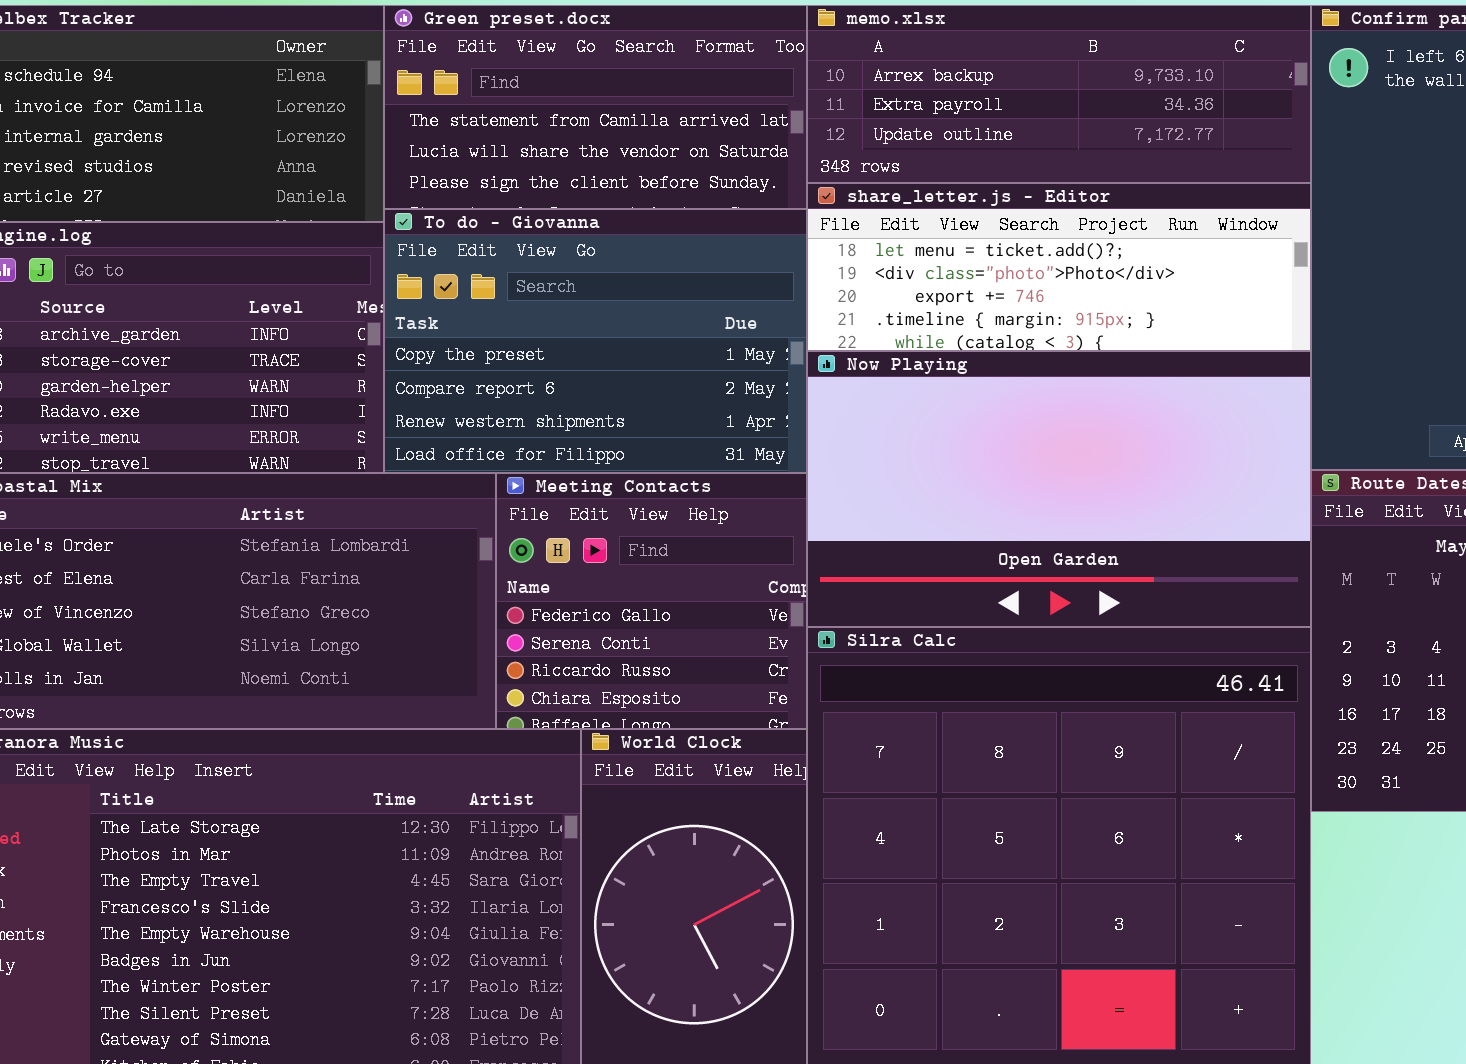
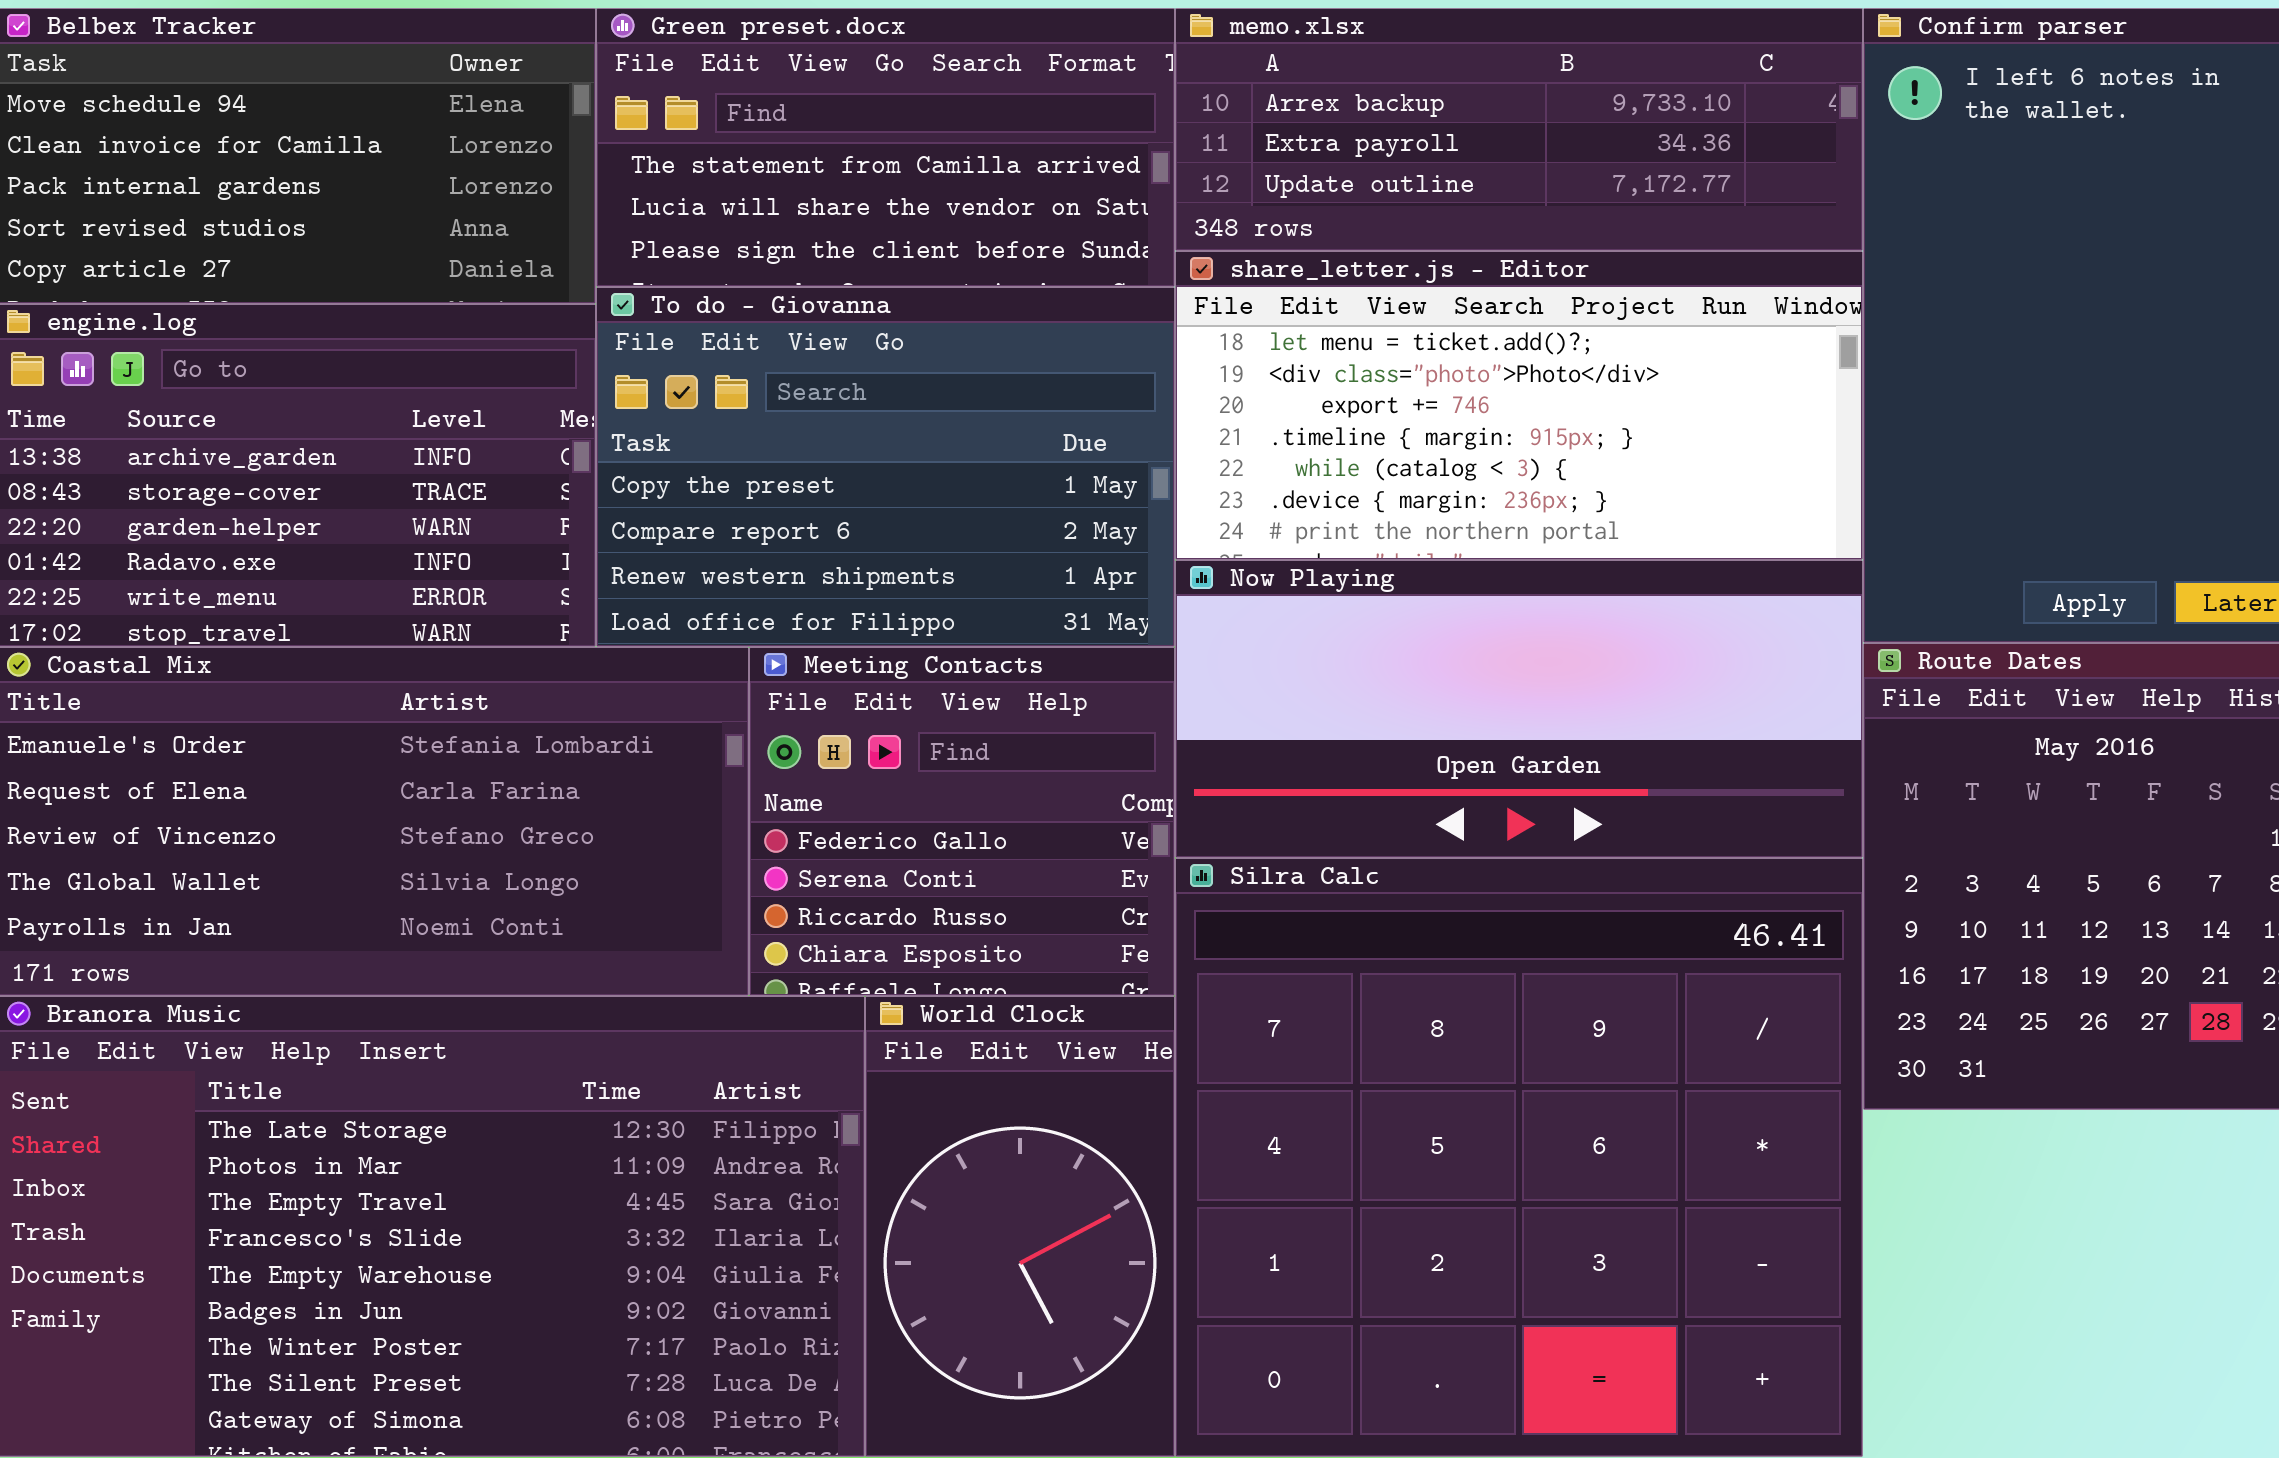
share_letter.js - Editor: [807,183,1311,351] -> [1175,251,1863,560], resized
Now Playing: [807,351,1311,627] -> [1175,560,1863,858], resized

